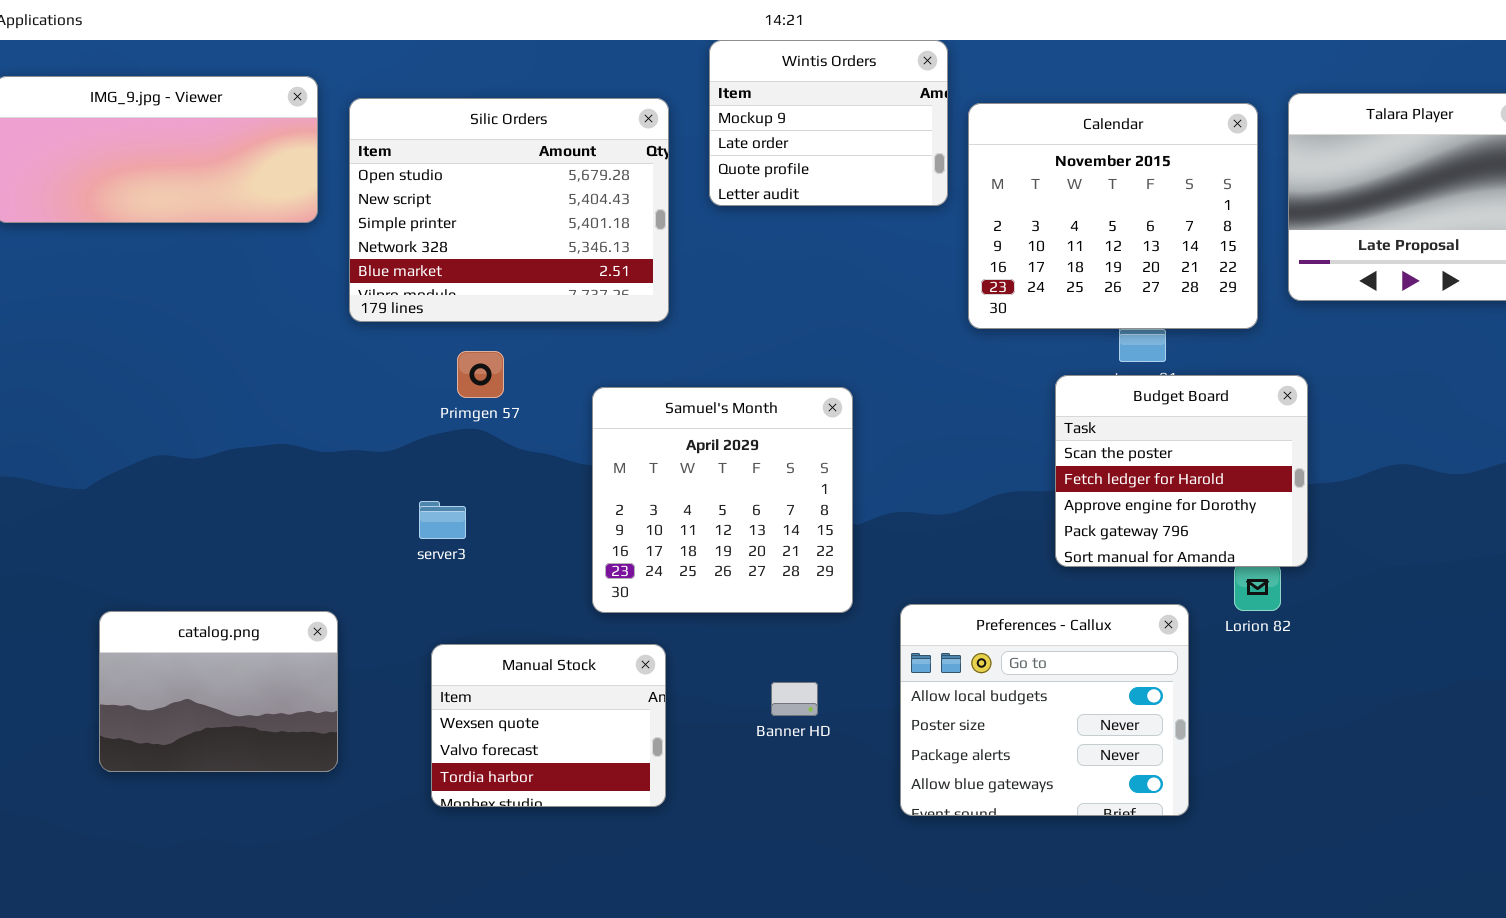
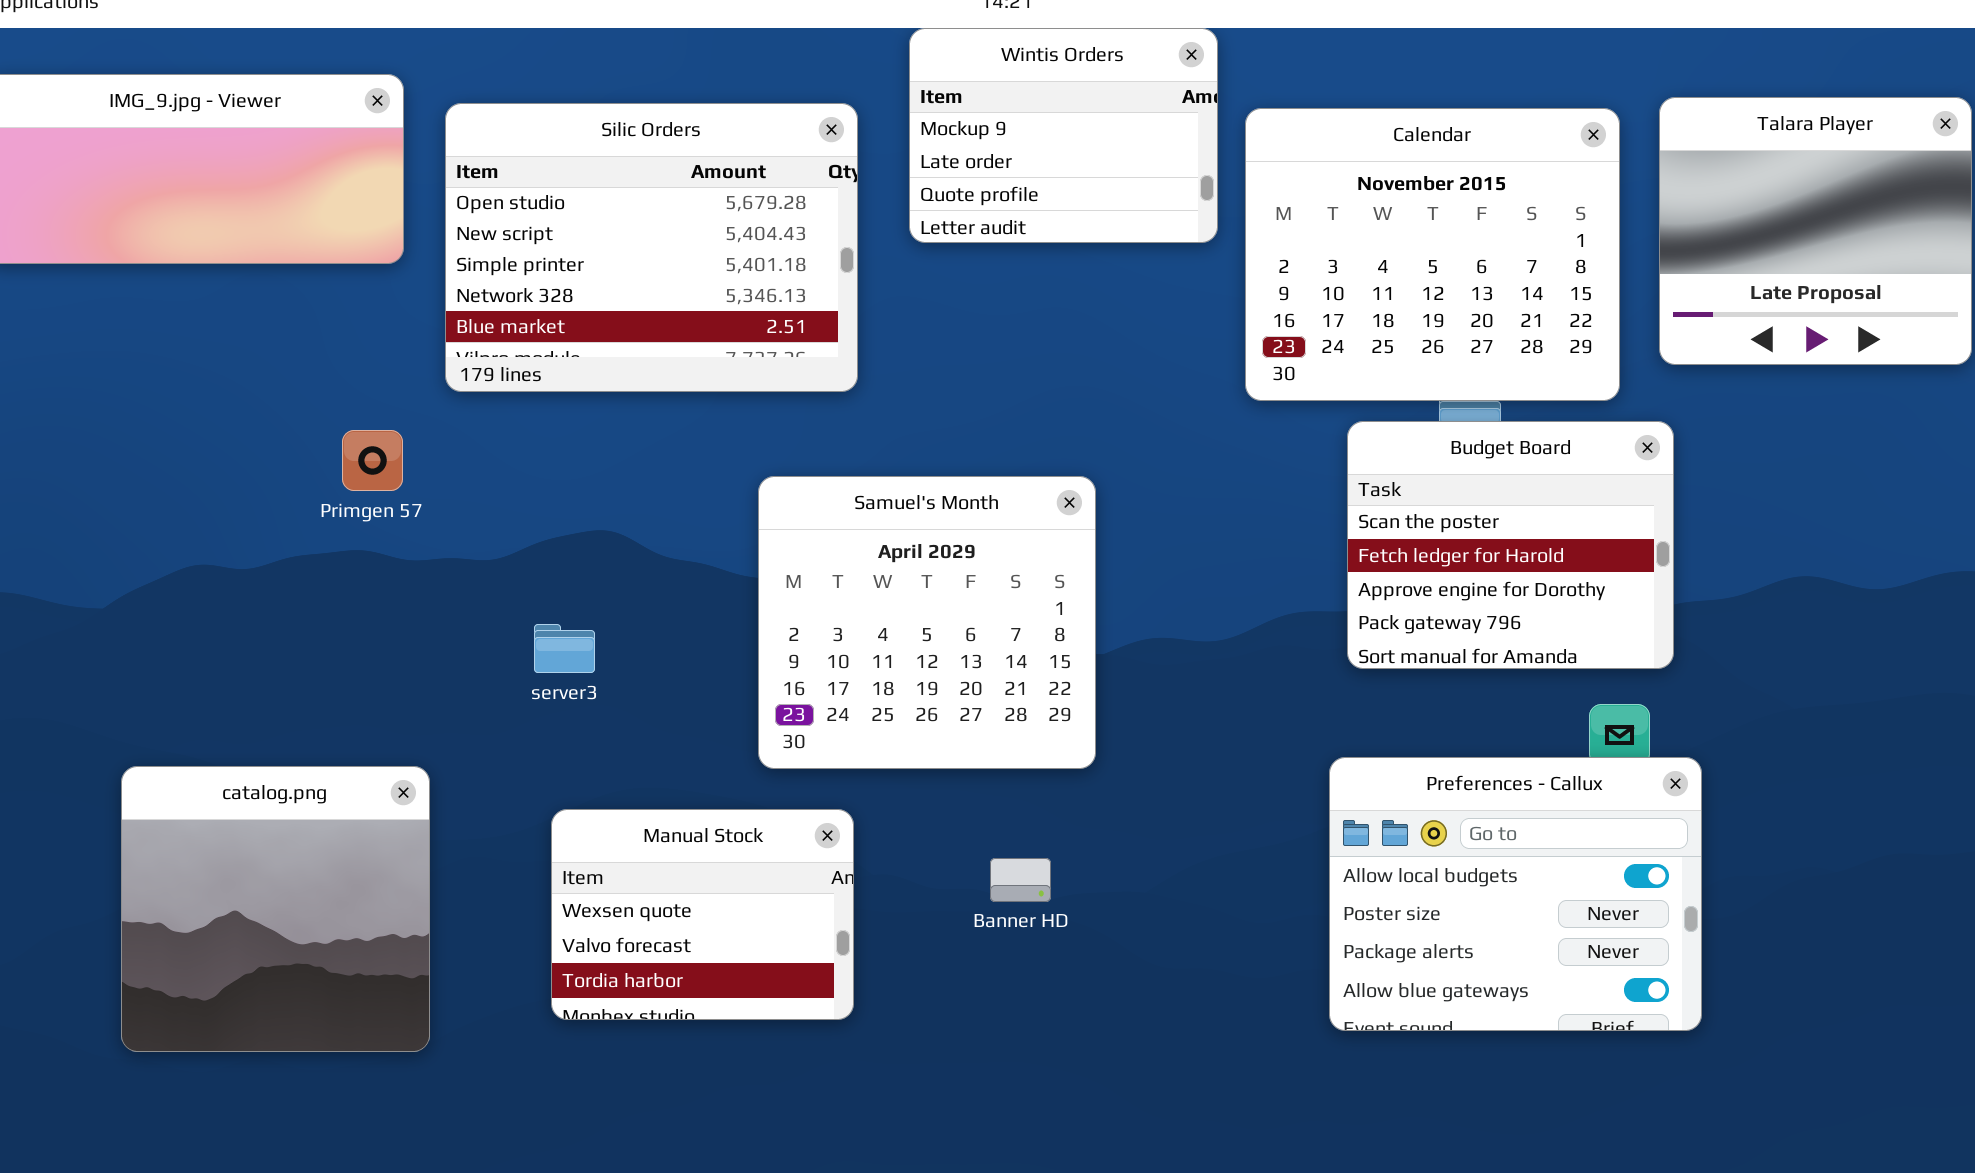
Primgen 57: [457,351,504,398] -> [342,430,403,491], moved
Budget Board: [1055,375,1308,567] -> [1347,421,1674,669], moved
Preferences - Callux: [900,604,1189,816] -> [1329,757,1702,1031], moved
catalog.png: [99,611,338,772] -> [121,766,430,1052], resized

